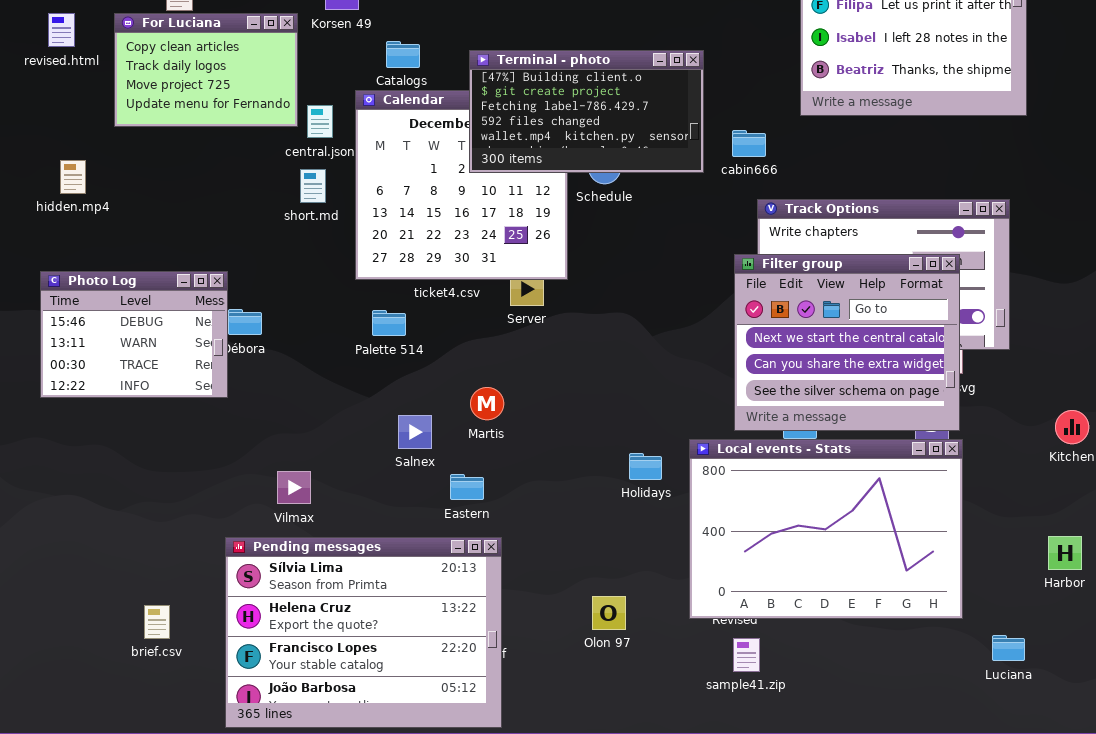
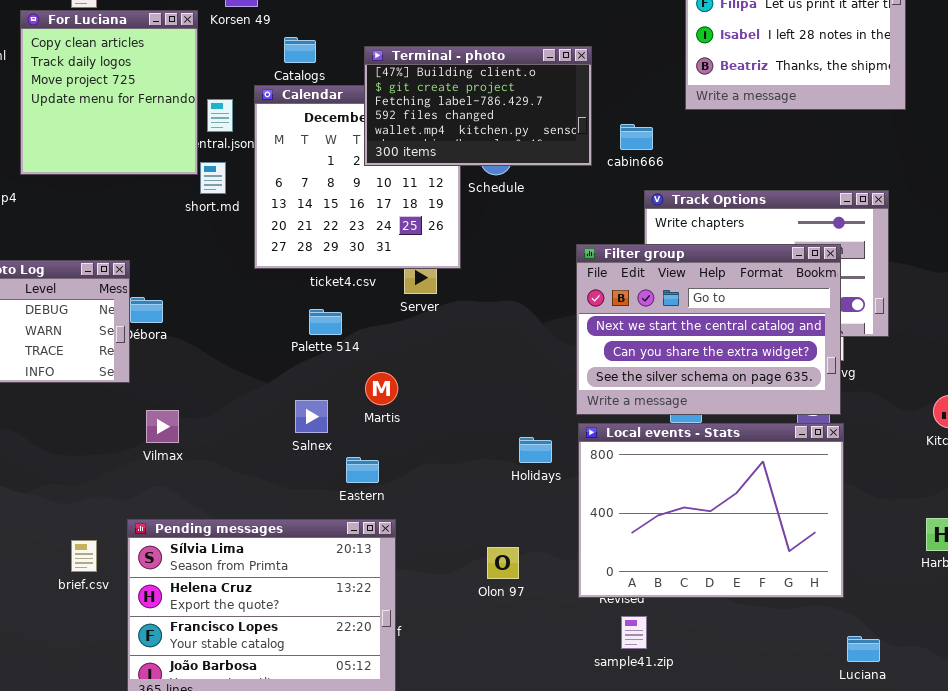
For Luciana: [114,13,298,127] -> [20,10,198,175], resized
Filter group: [734,254,960,431] -> [576,244,841,415], resized
Palette 514: [372,310,406,336] -> [309,309,342,335], moved
Vilmax: [277,471,311,504] -> [146,410,179,443], moved
Olon 97: [592,596,626,630] -> [487,547,519,579], moved
brief.csv: [144,605,170,639] -> [71,540,97,572], moved
Luciana: [992,635,1025,661] -> [847,636,880,662], moved

